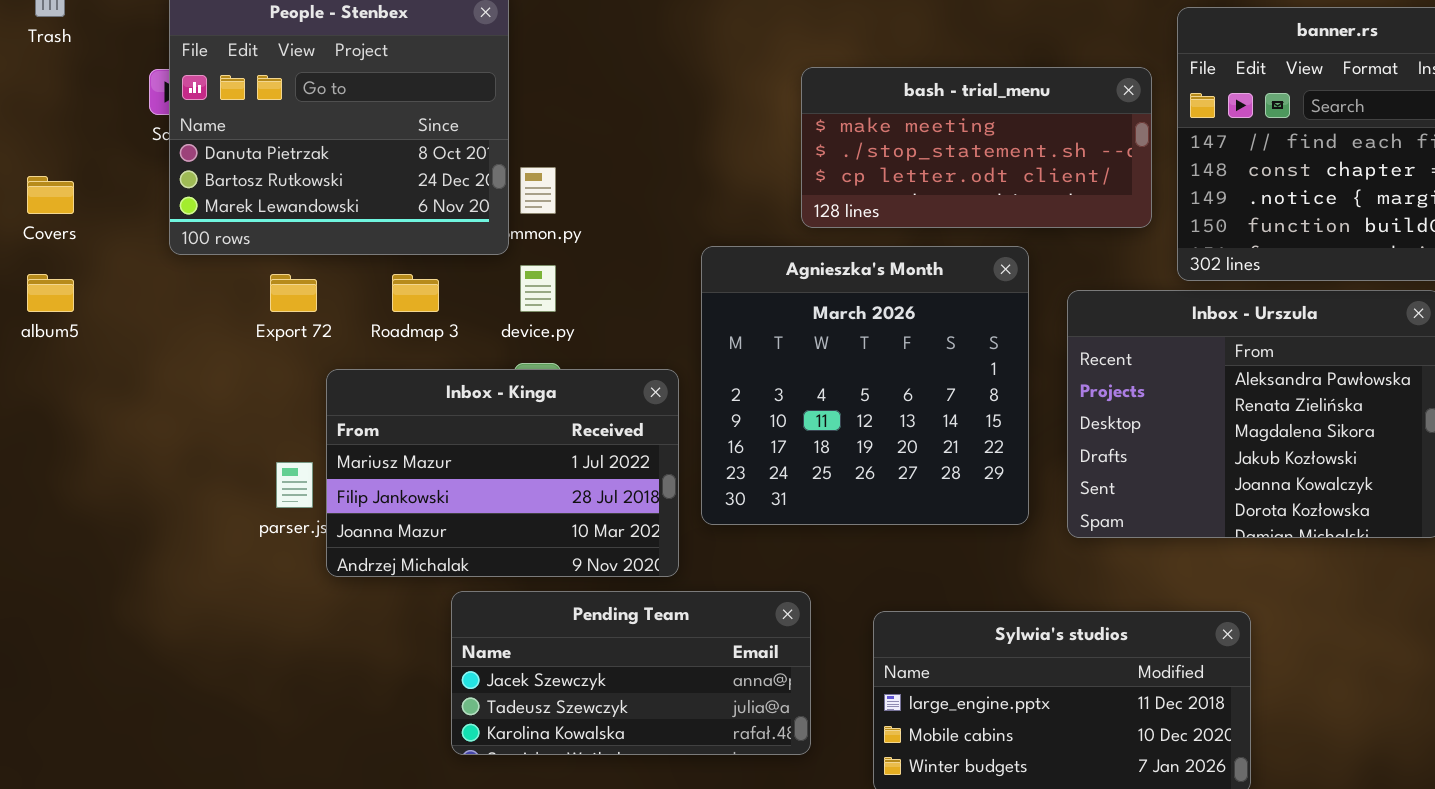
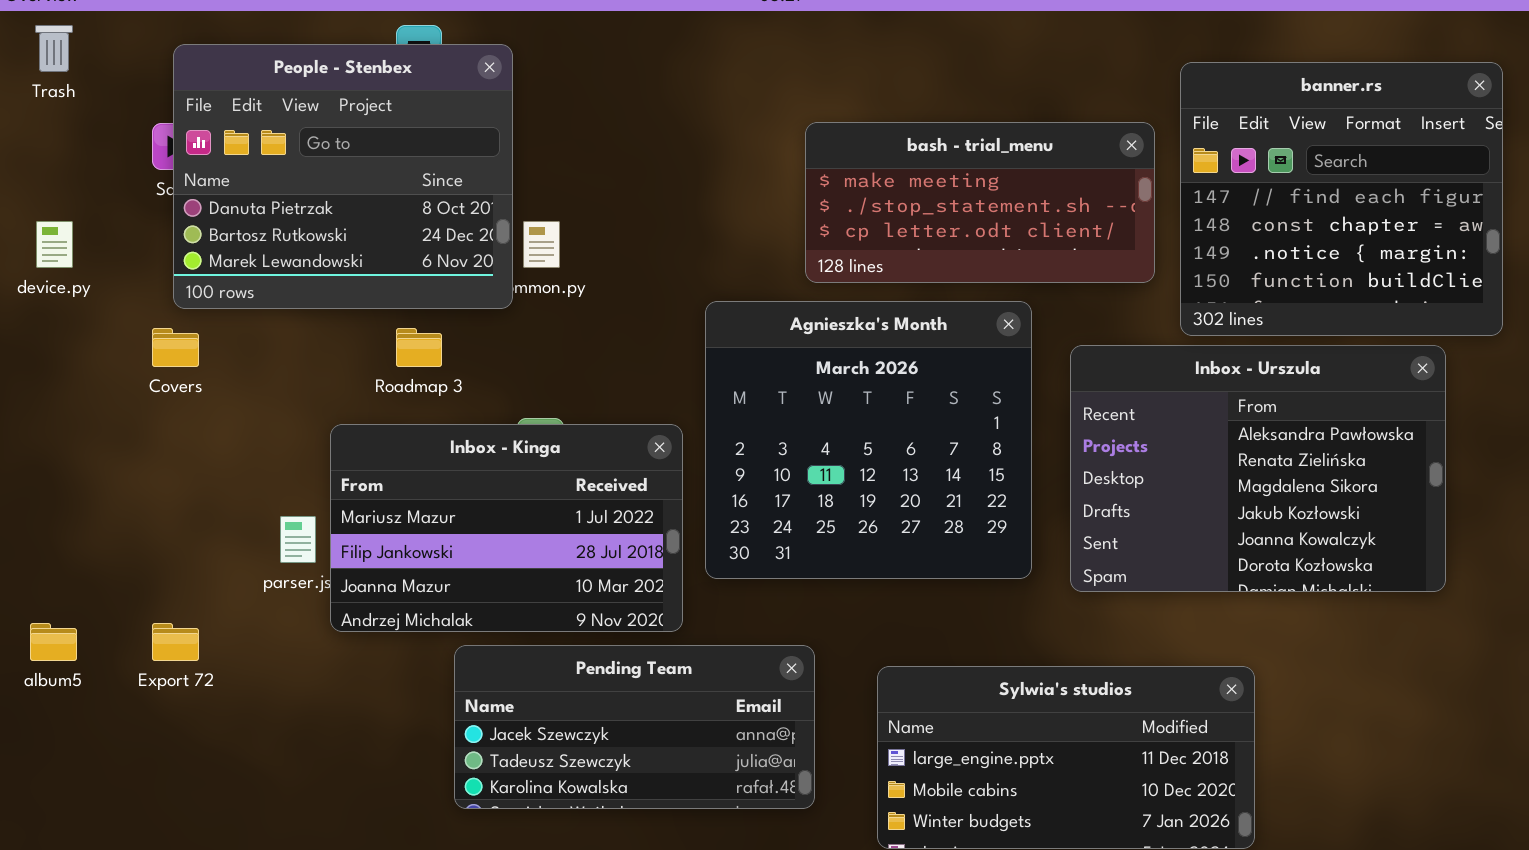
Covers: [27,176,74,214] -> [152,328,199,367], moved
device.py: [520,265,556,312] -> [36,221,73,268], moved
album5: [27,274,74,312] -> [30,623,77,661], moved
Export 72: [270,274,317,312] -> [152,623,199,661], moved

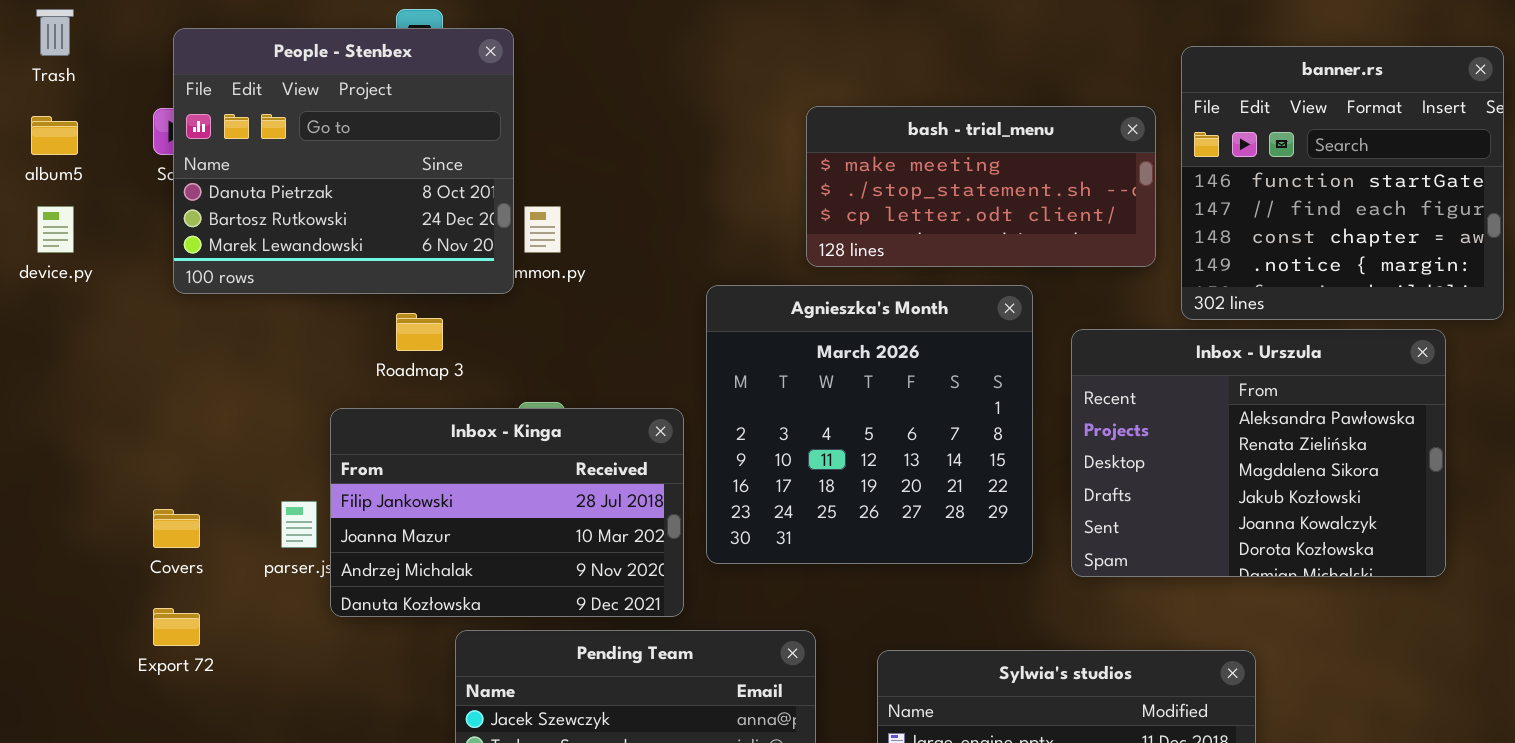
banner.rs: [1180,62,1503,336] -> [1181,46,1504,320], scrolled up 1 row
Covers: [152,328,199,367] -> [153,509,200,548], moved
Inbox - Kinga: [330,424,683,632] -> [330,408,684,617], scrolled down 1 row
album5: [30,623,77,661] -> [31,116,78,155], moved

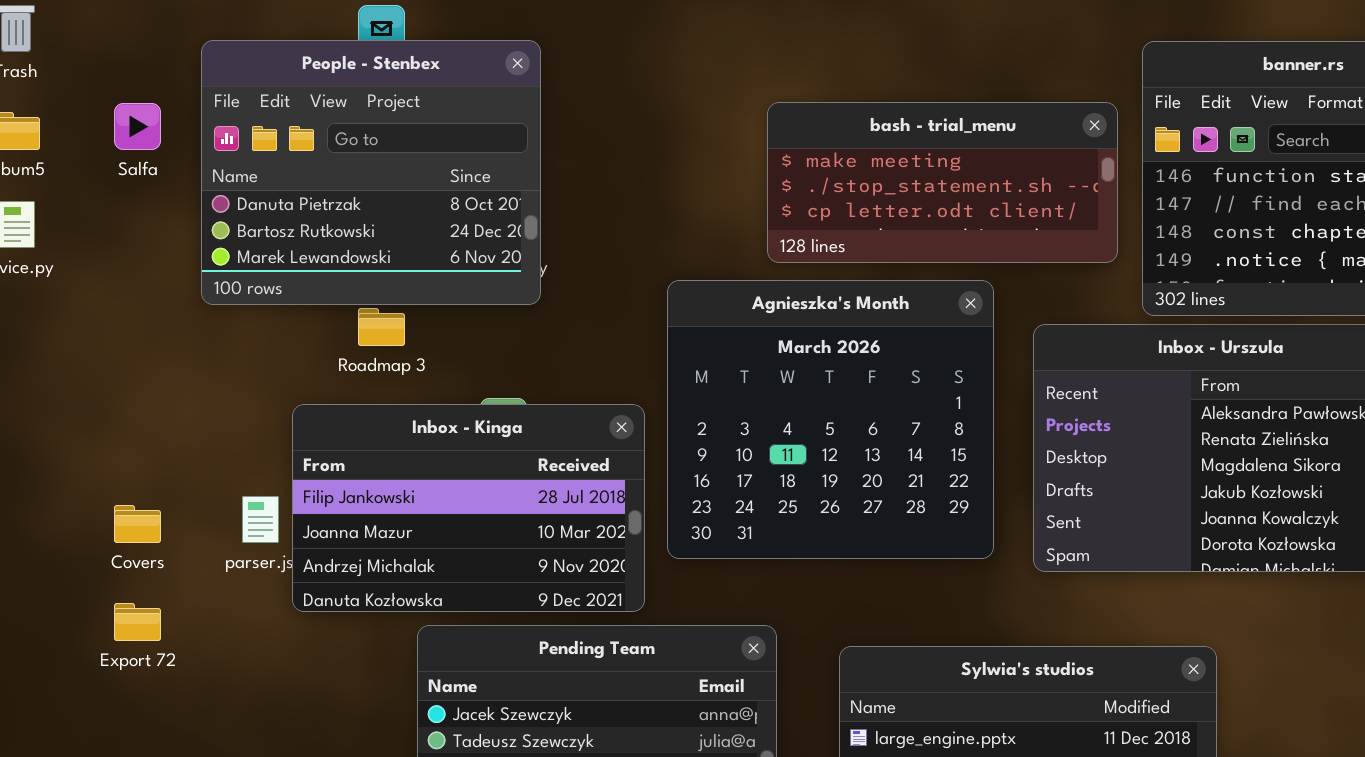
People - Stenbex: [173,28,514,294] -> [201,40,541,305], moved

